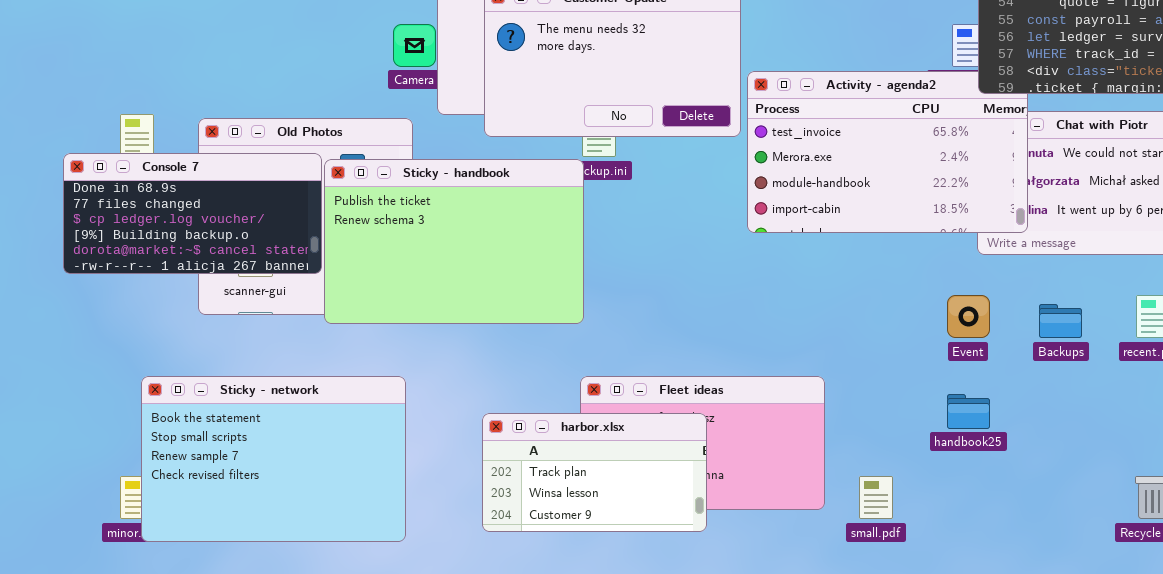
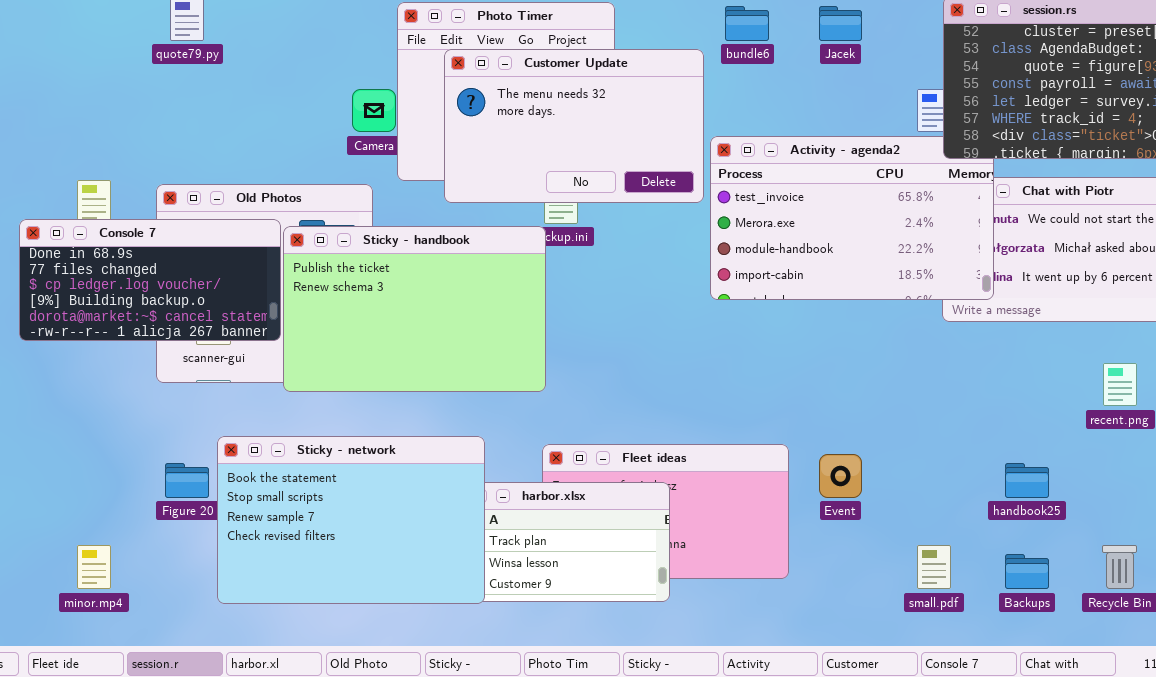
Event: [947,295,990,338] -> [819,454,862,498], moved
Backups: [1039,304,1082,338] -> [1005,554,1049,589], moved
Sticky - network: [141,376,406,542] -> [217,436,485,604], moved
handbook25: [947,394,990,429] -> [1005,463,1049,498], moved
small.pdf: [859,476,893,519] -> [917,545,951,589], moved

